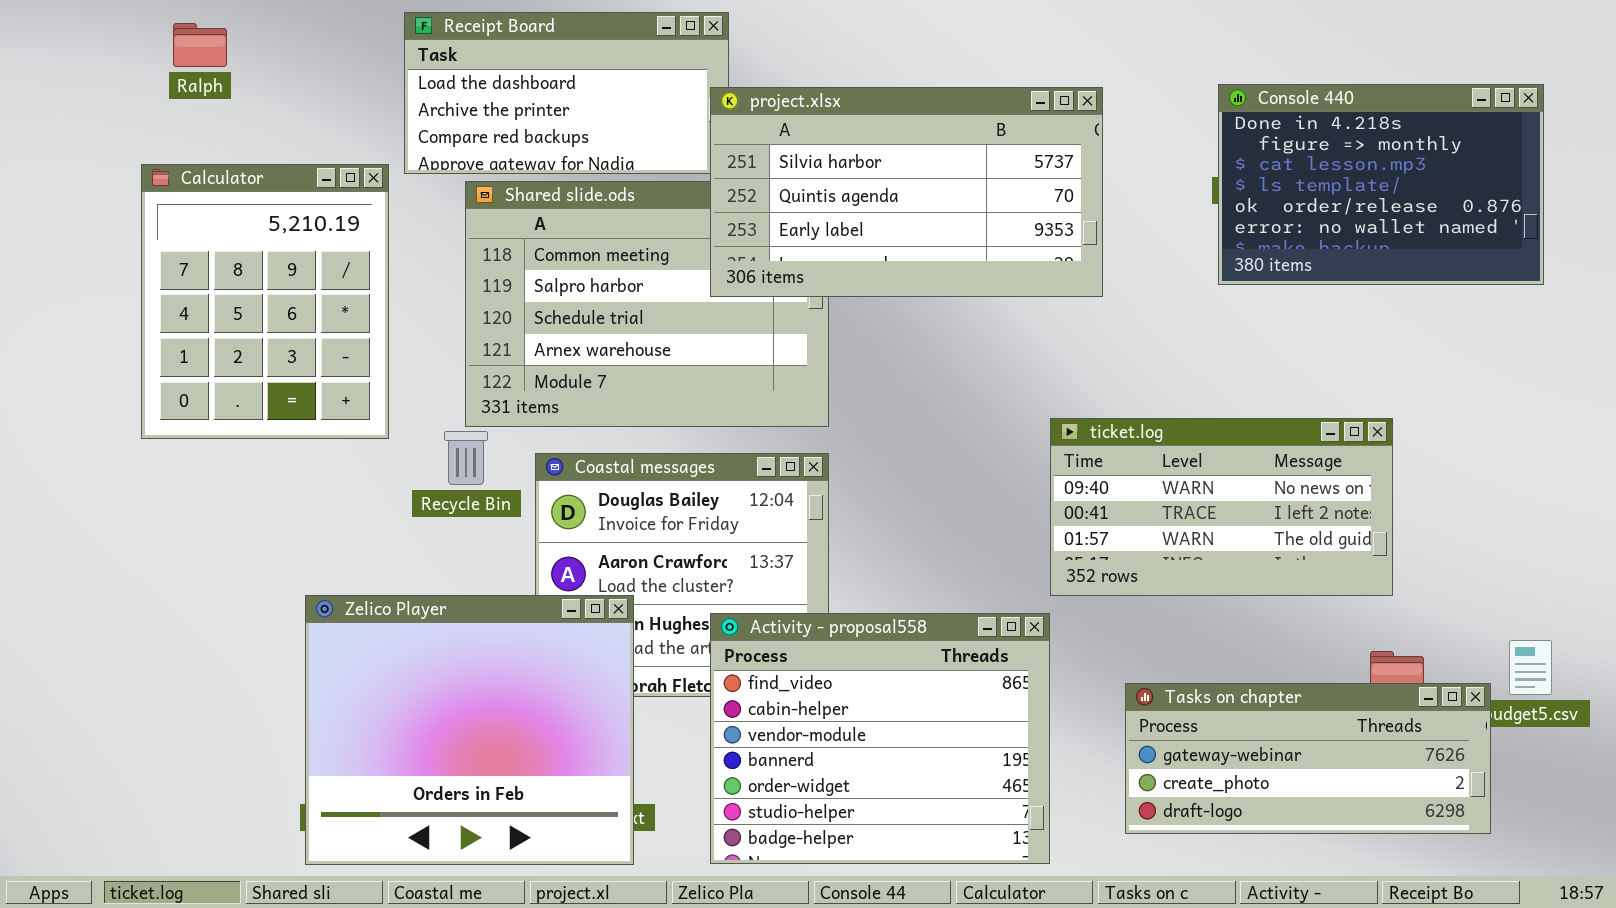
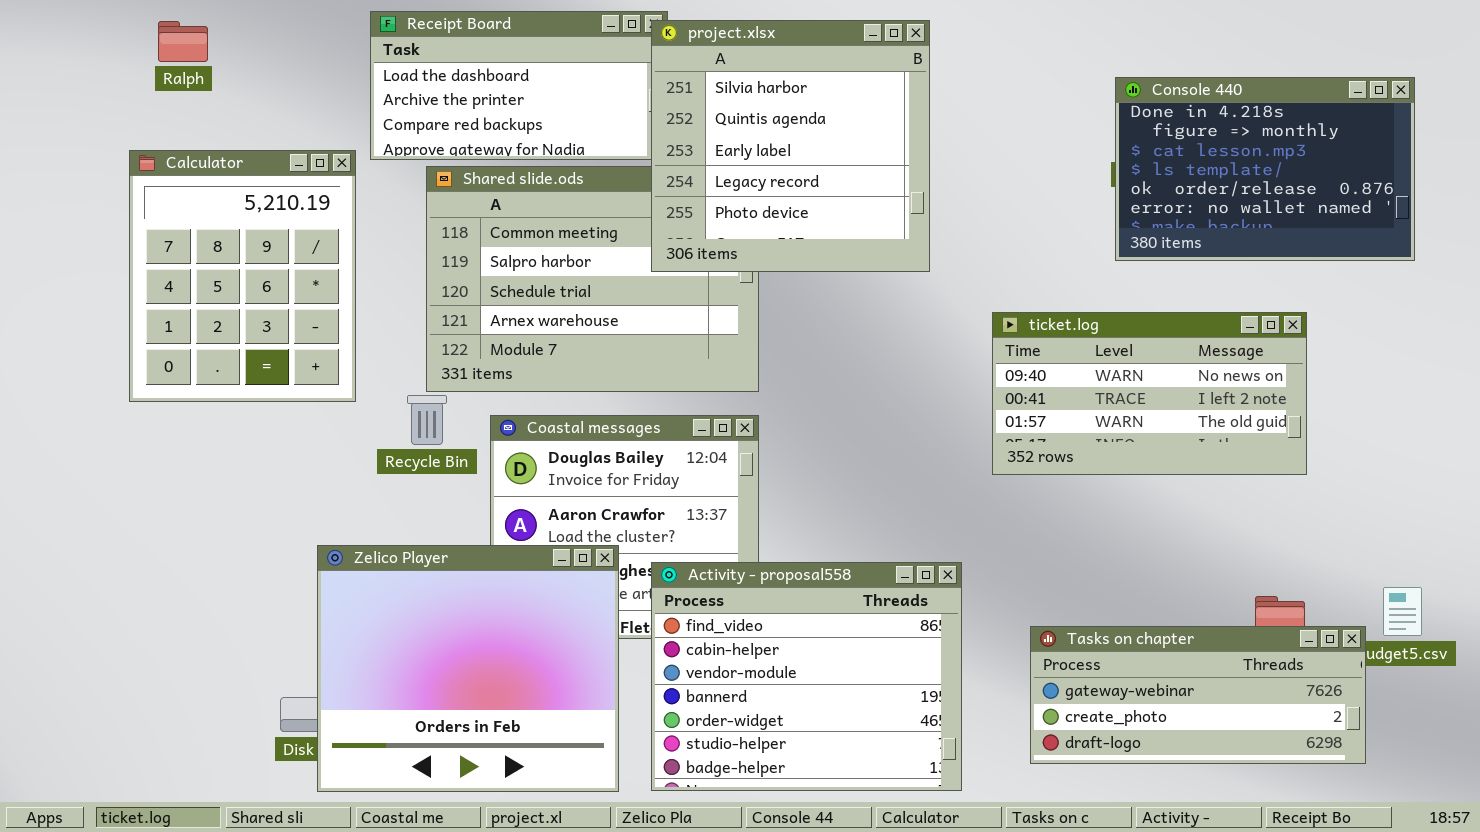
project.xlsx: [710,87,1103,297] -> [651,20,930,272], resized
ticket.log: [1050,418,1393,596] -> [992,312,1307,475], moved
Zelico Player: [305,595,634,865] -> [317,545,619,792], moved

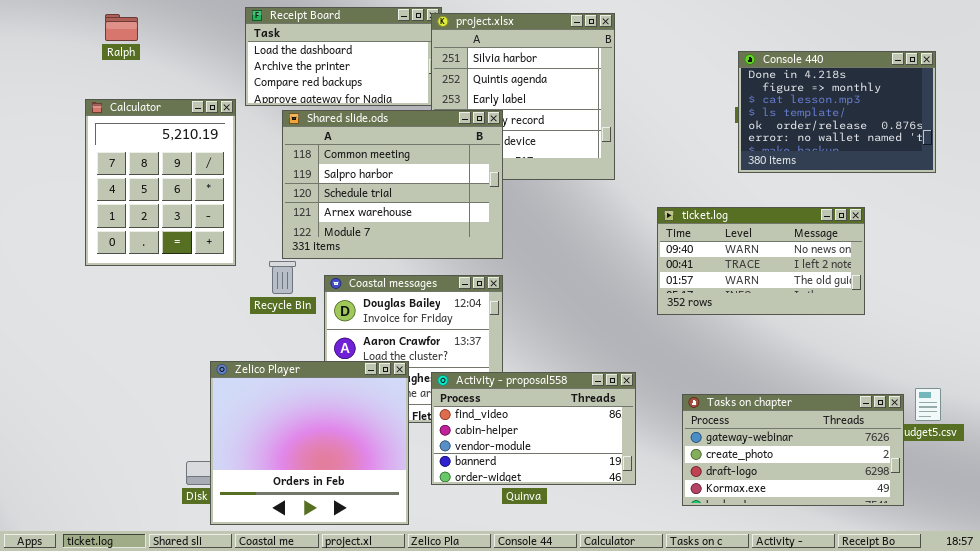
Shared slide.ods: [426,166,759,392] -> [282,110,503,259], raised
Activity - proposal558: [651,562,962,791] -> [431,372,636,485], resized
Tasks on chapter: [1030,626,1366,764] -> [682,394,904,506], resized

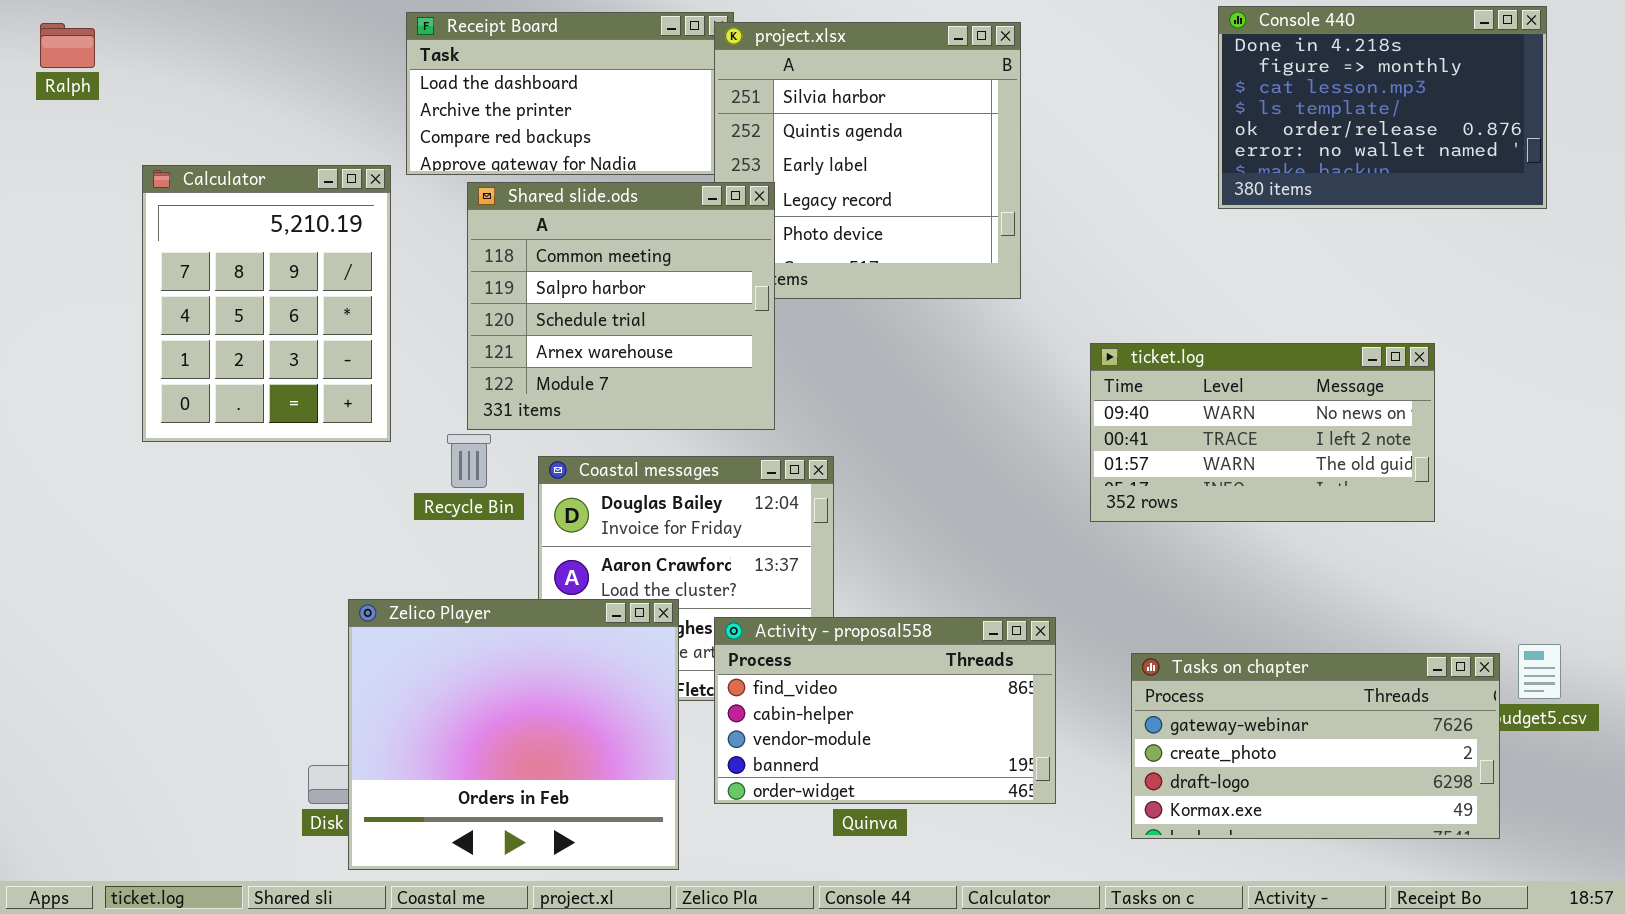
Ralph: [105,14,138,41] -> [40,23,95,68], moved
Console 440: [738,51,936,173] -> [1218,6,1547,209], moved
Shared slide.ods: [282,110,503,259] -> [467,182,775,430], resized

